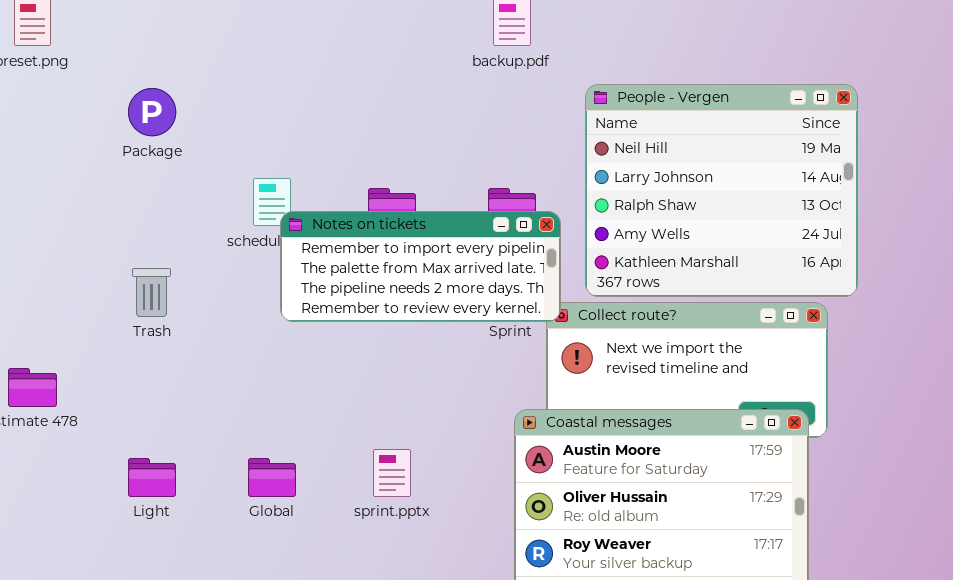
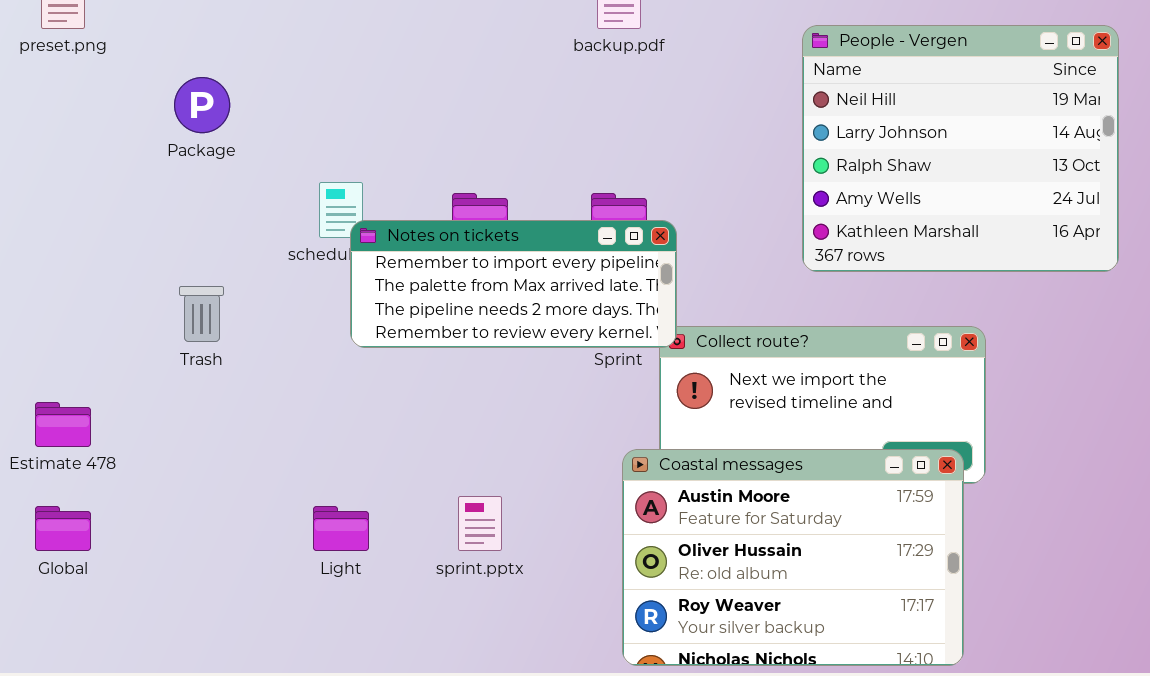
People - Vergen: [585,84,858,297] -> [802,25,1119,272], moved
Light: [128,458,176,497] -> [313,506,369,551], moved
Global: [248,458,296,497] -> [35,506,91,551], moved

